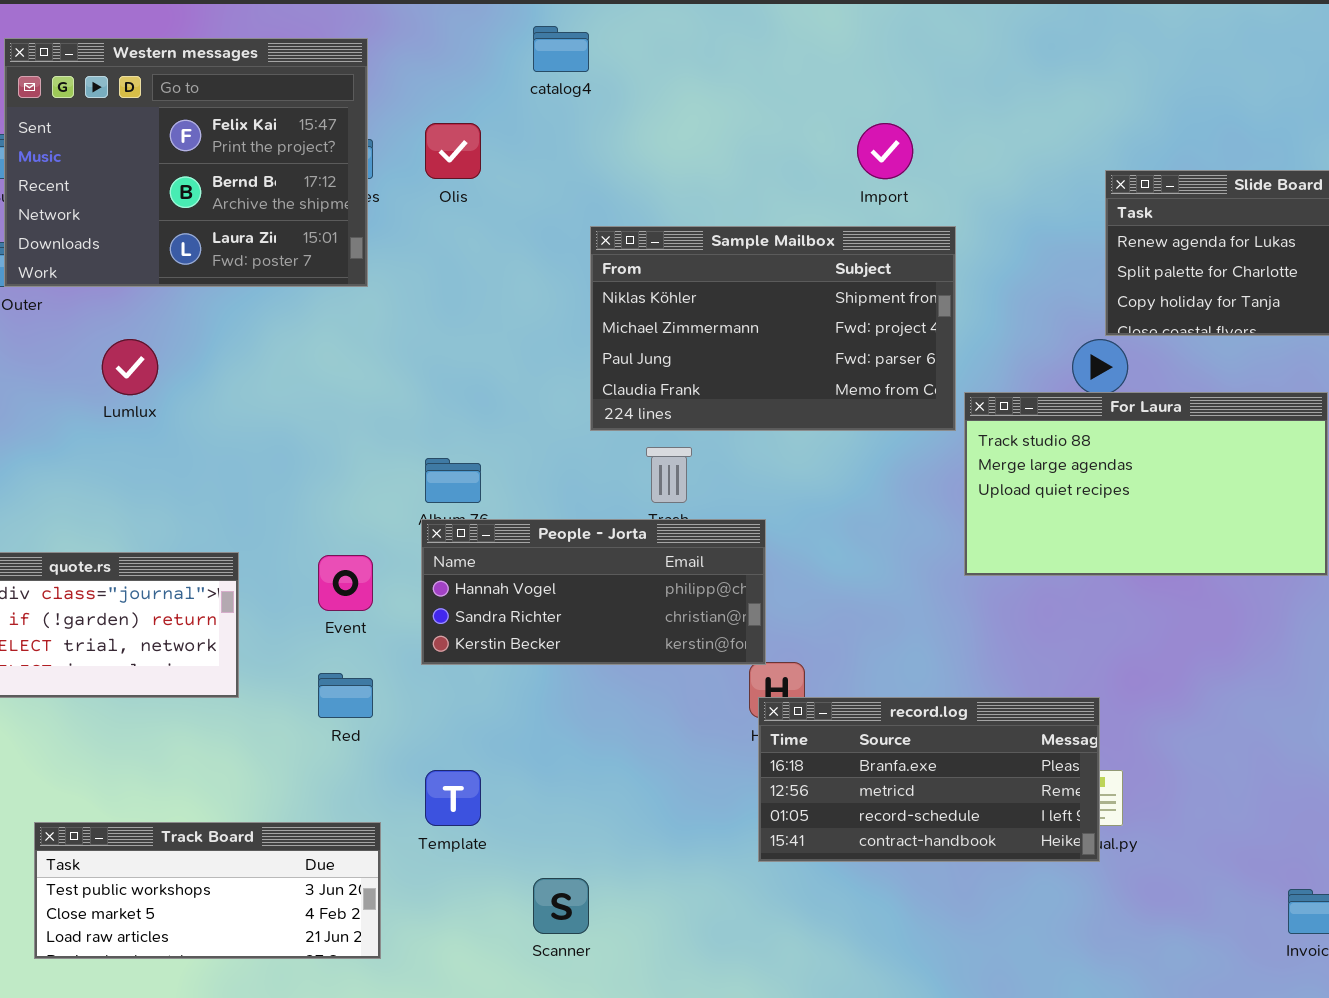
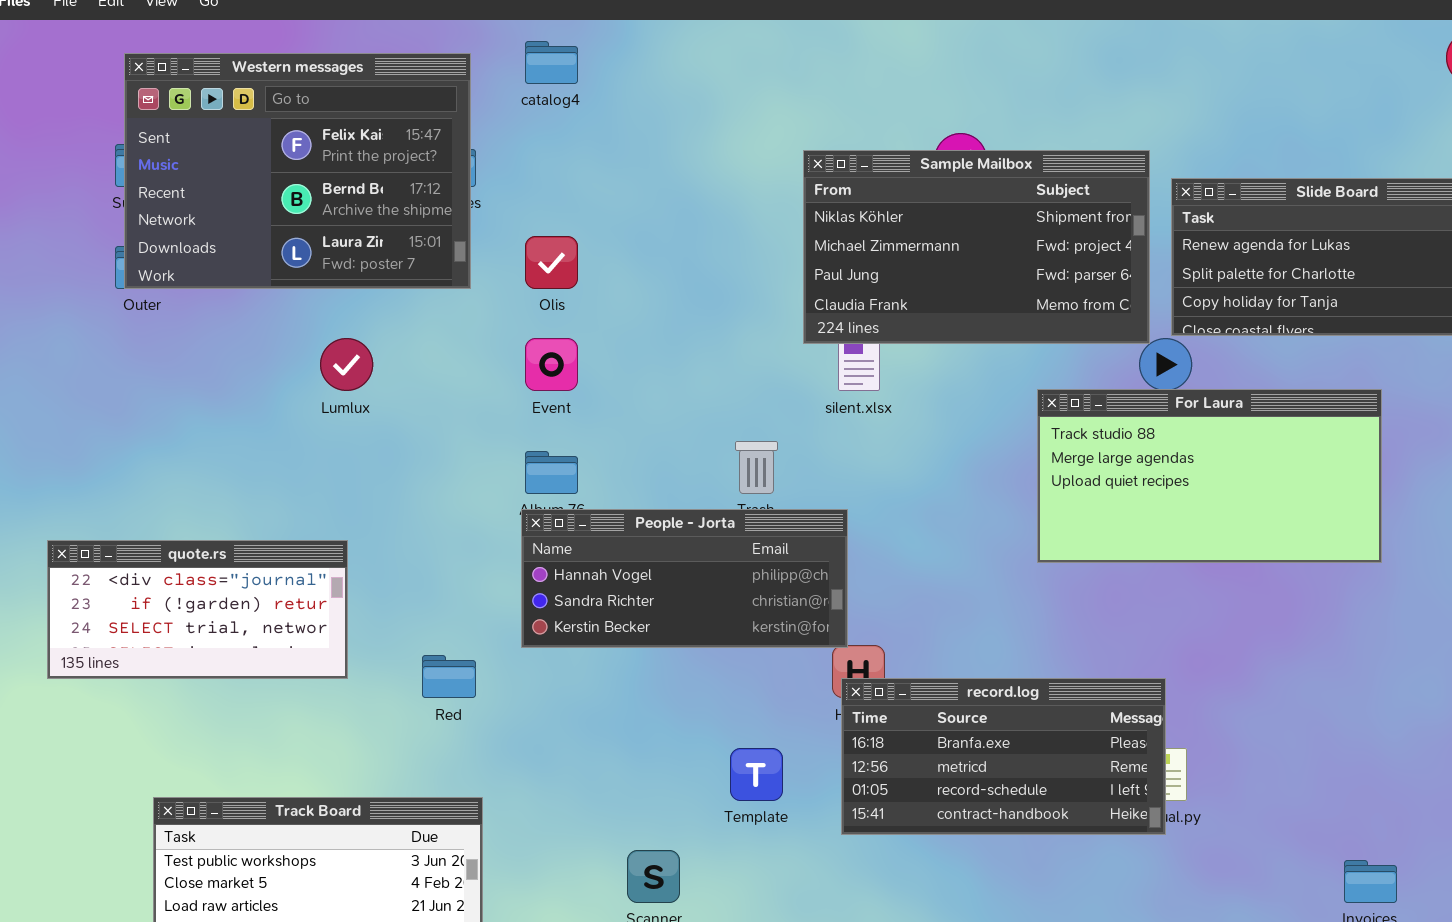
catalog4: [533,26,589,72] -> [525,41,578,84], moved
Olis: [425,123,481,179] -> [525,236,578,289], moved
Sample Mailbox: [590,226,956,431] -> [803,150,1150,344], moved
Lumlux: [102,339,158,395] -> [320,338,373,391], moved
Event: [318,555,373,611] -> [525,338,578,391], moved
Template: [425,770,481,826] -> [730,748,783,801], moved

